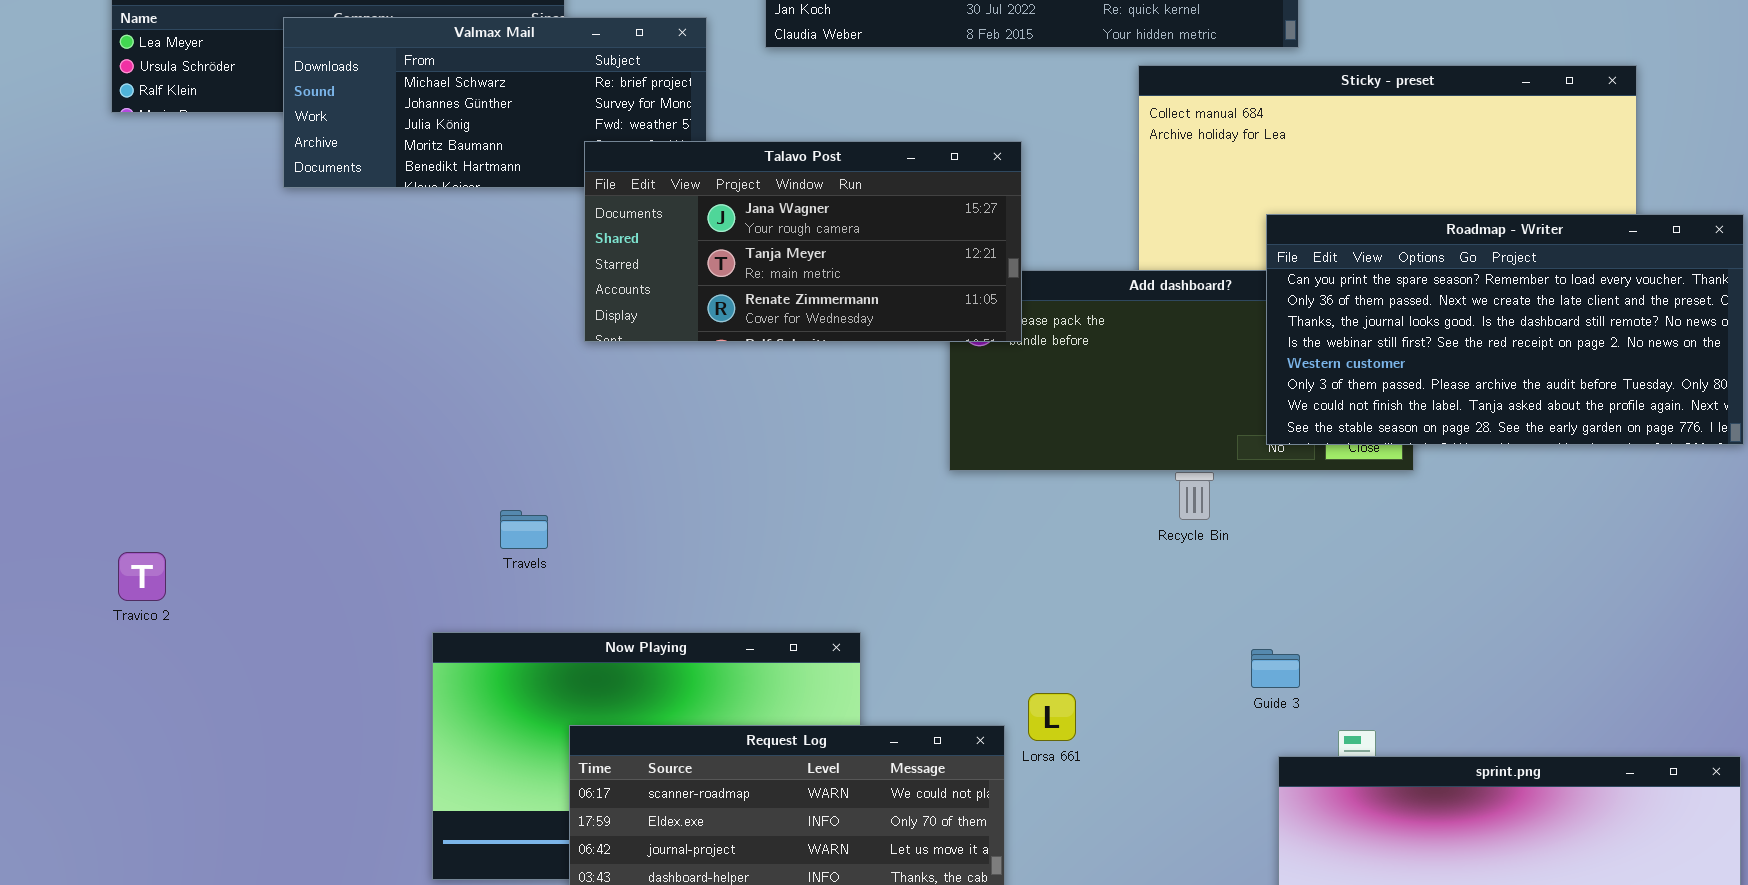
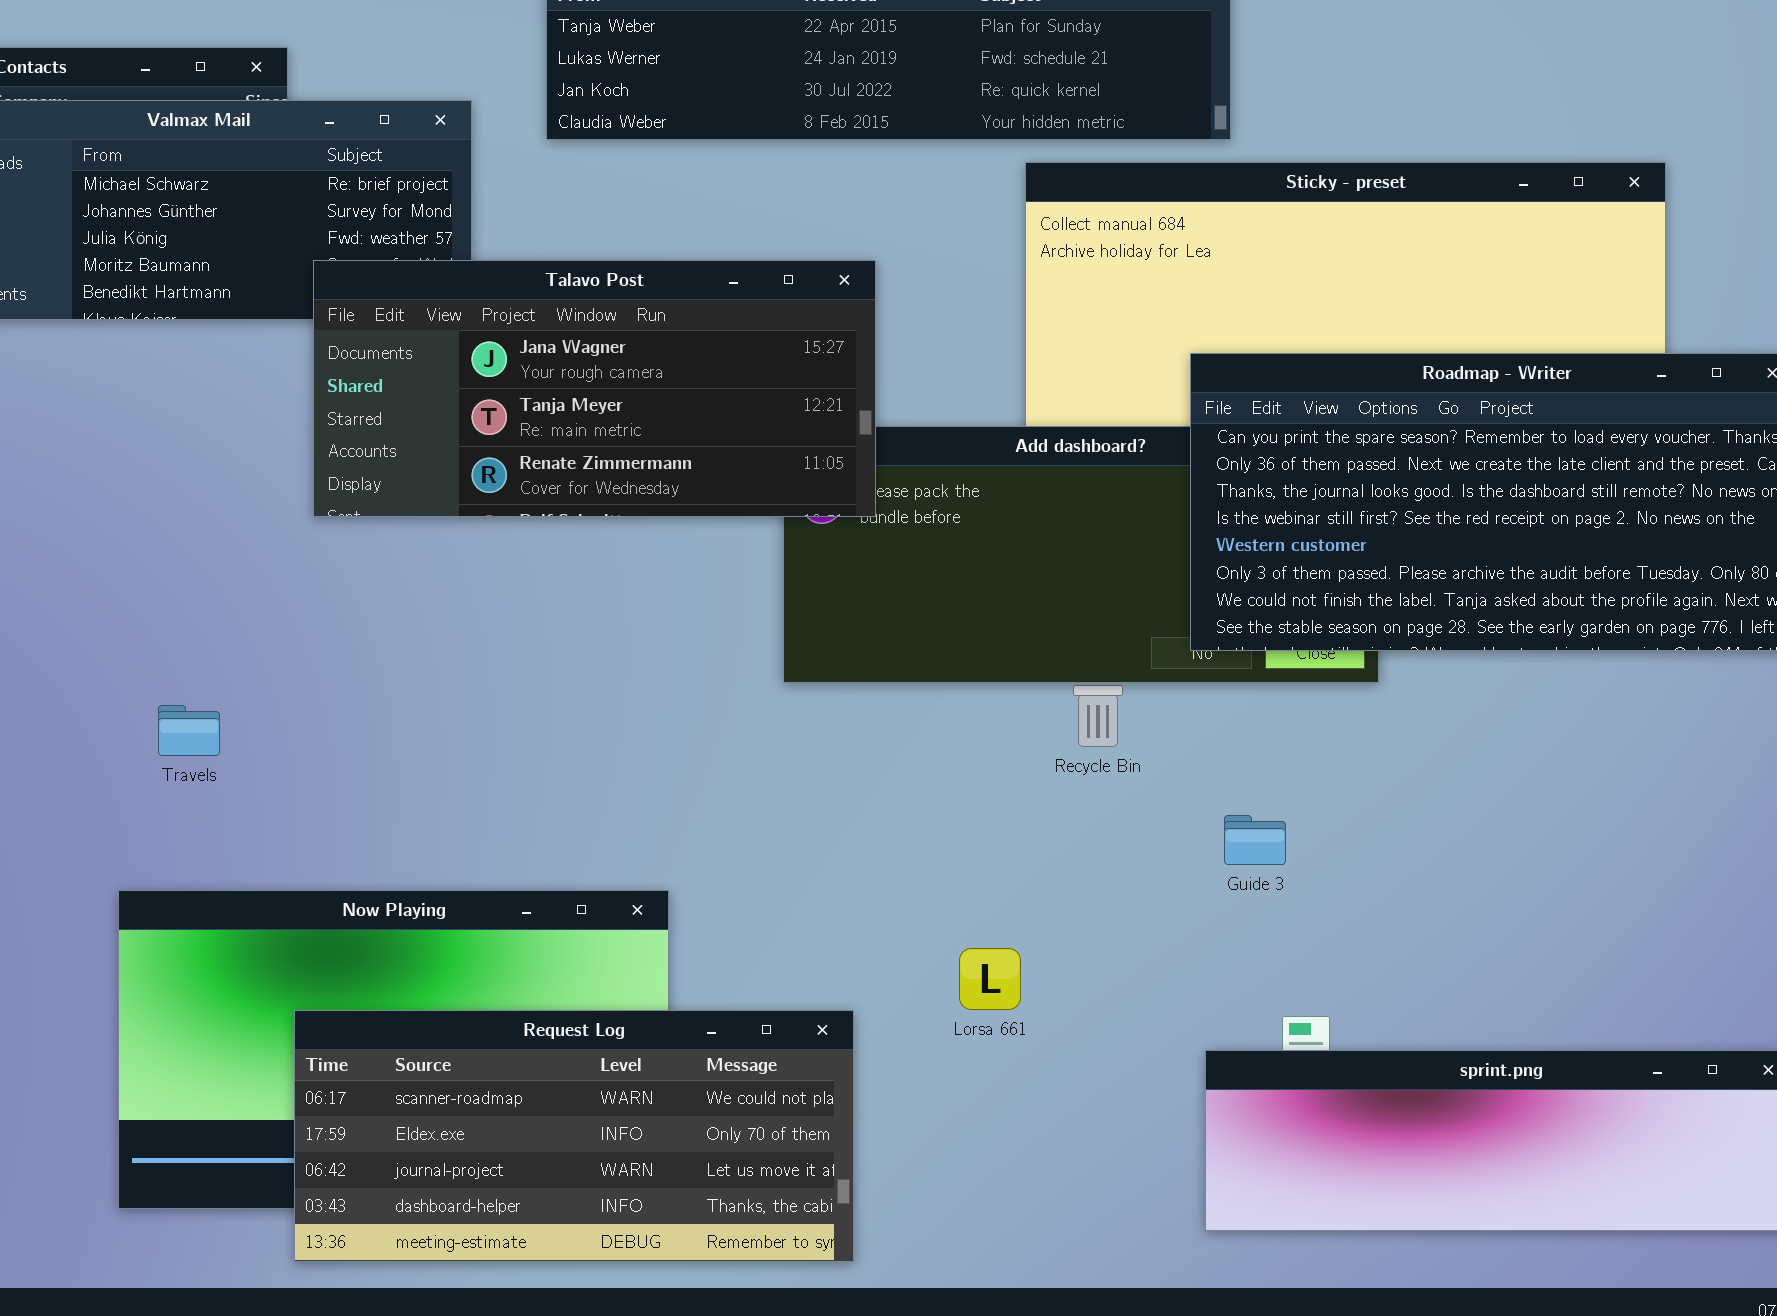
Travels: [500,510,548,549] -> [158,705,220,756], moved
Guide 3: [1251,649,1300,688] -> [1224,815,1286,865], moved
Lorsa 661: [1028,693,1076,741] -> [959,948,1021,1010], moved

